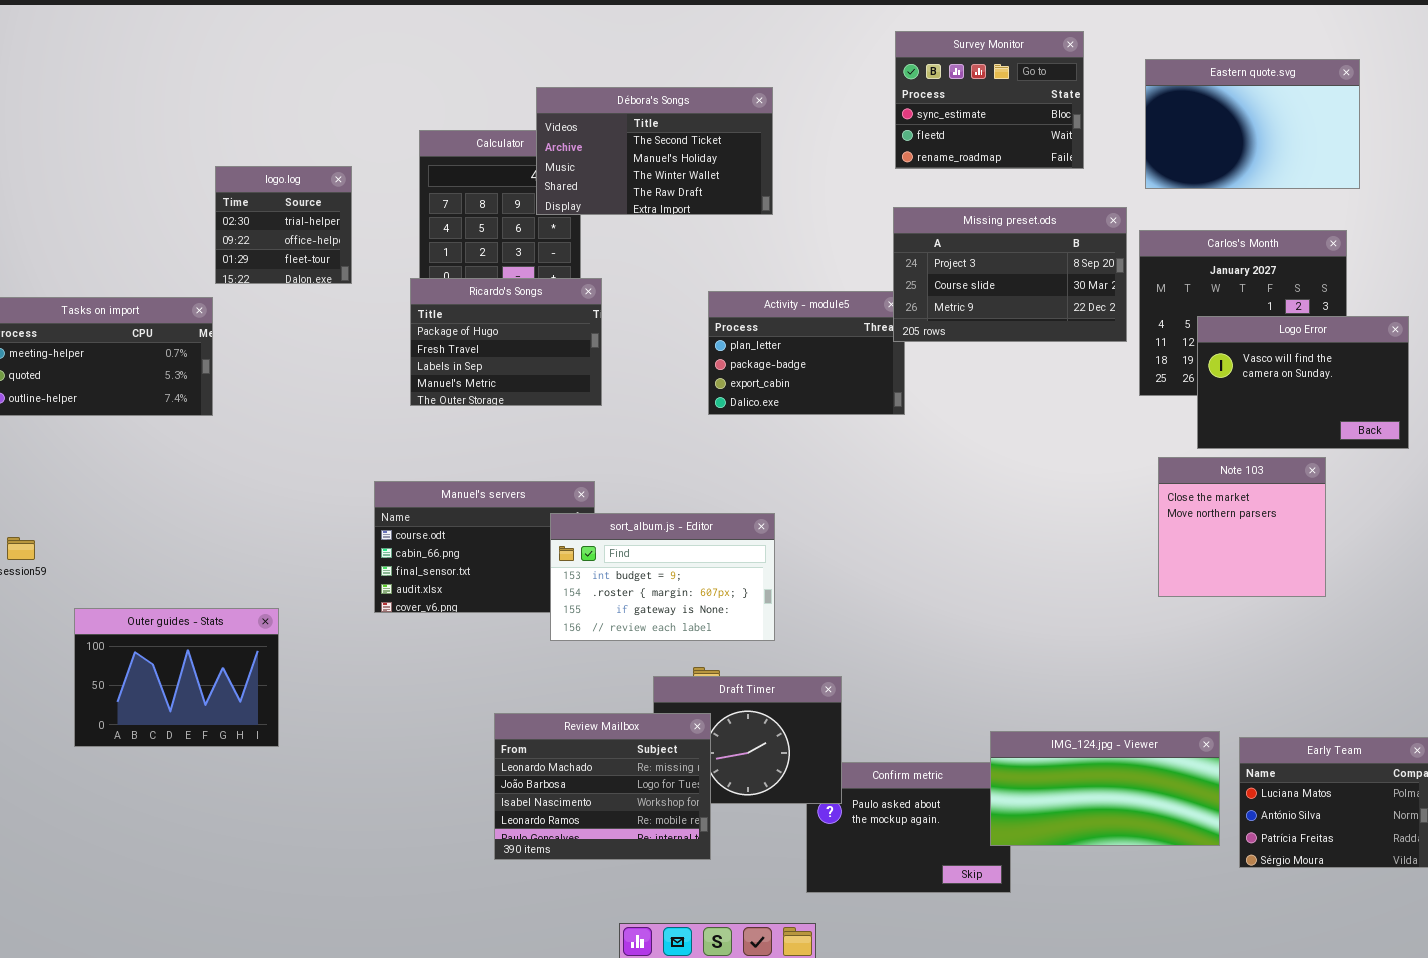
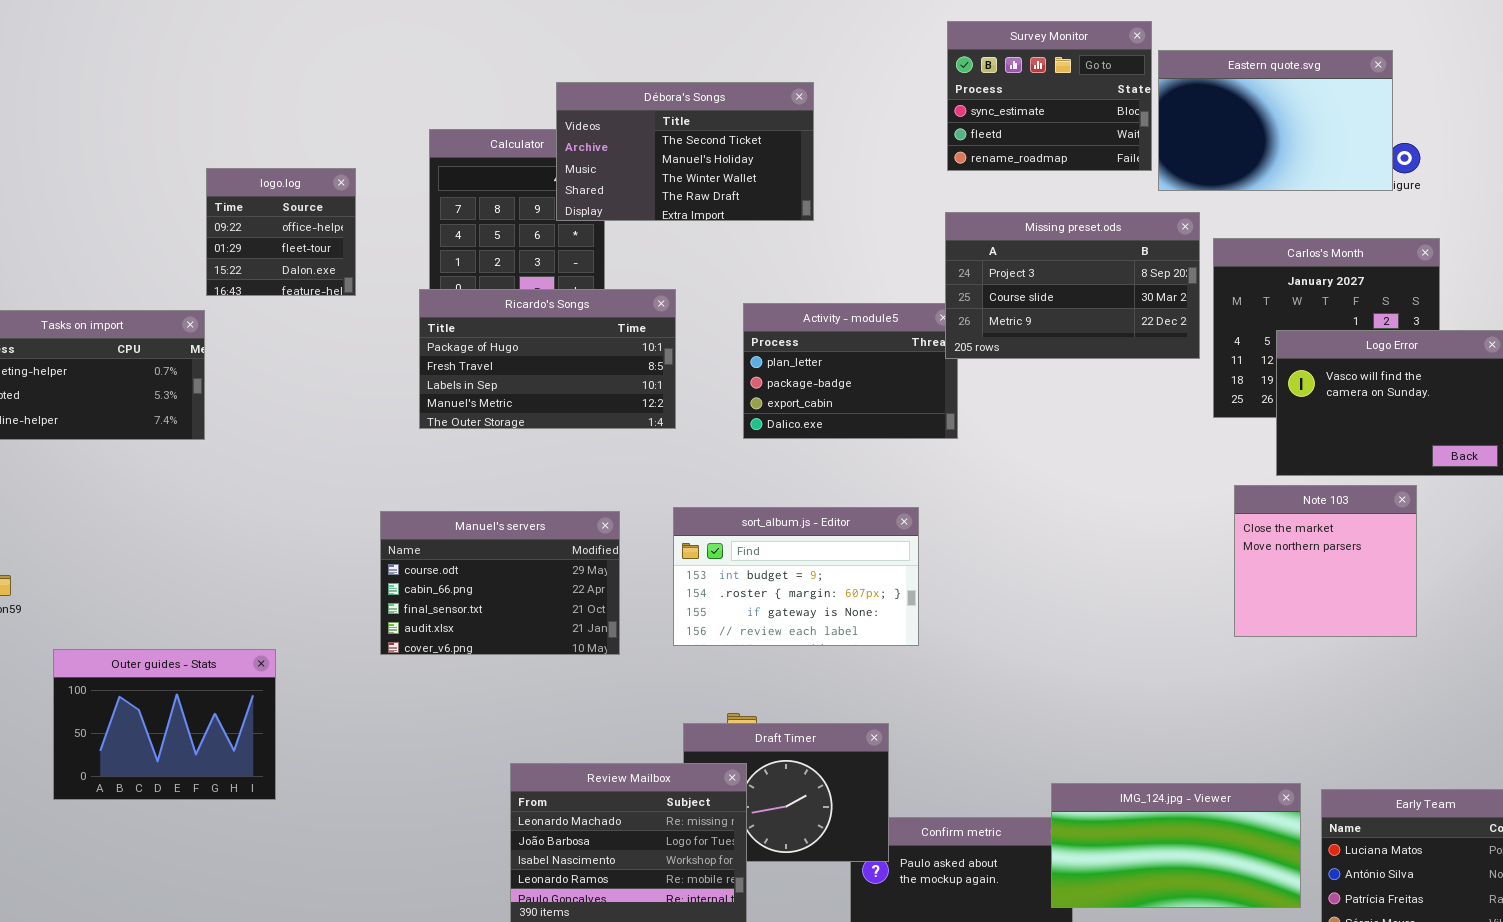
Eastern quote.svg: [1145,59,1360,189] -> [1158,50,1393,191], moved
logo.log: [215,166,352,284] -> [206,168,356,296], scrolled down 1 row
Ricardo's Songs: [410,278,602,406] -> [419,289,676,429], resized
sort_album.js - Editor: [550,513,775,641] -> [673,507,919,646], moved

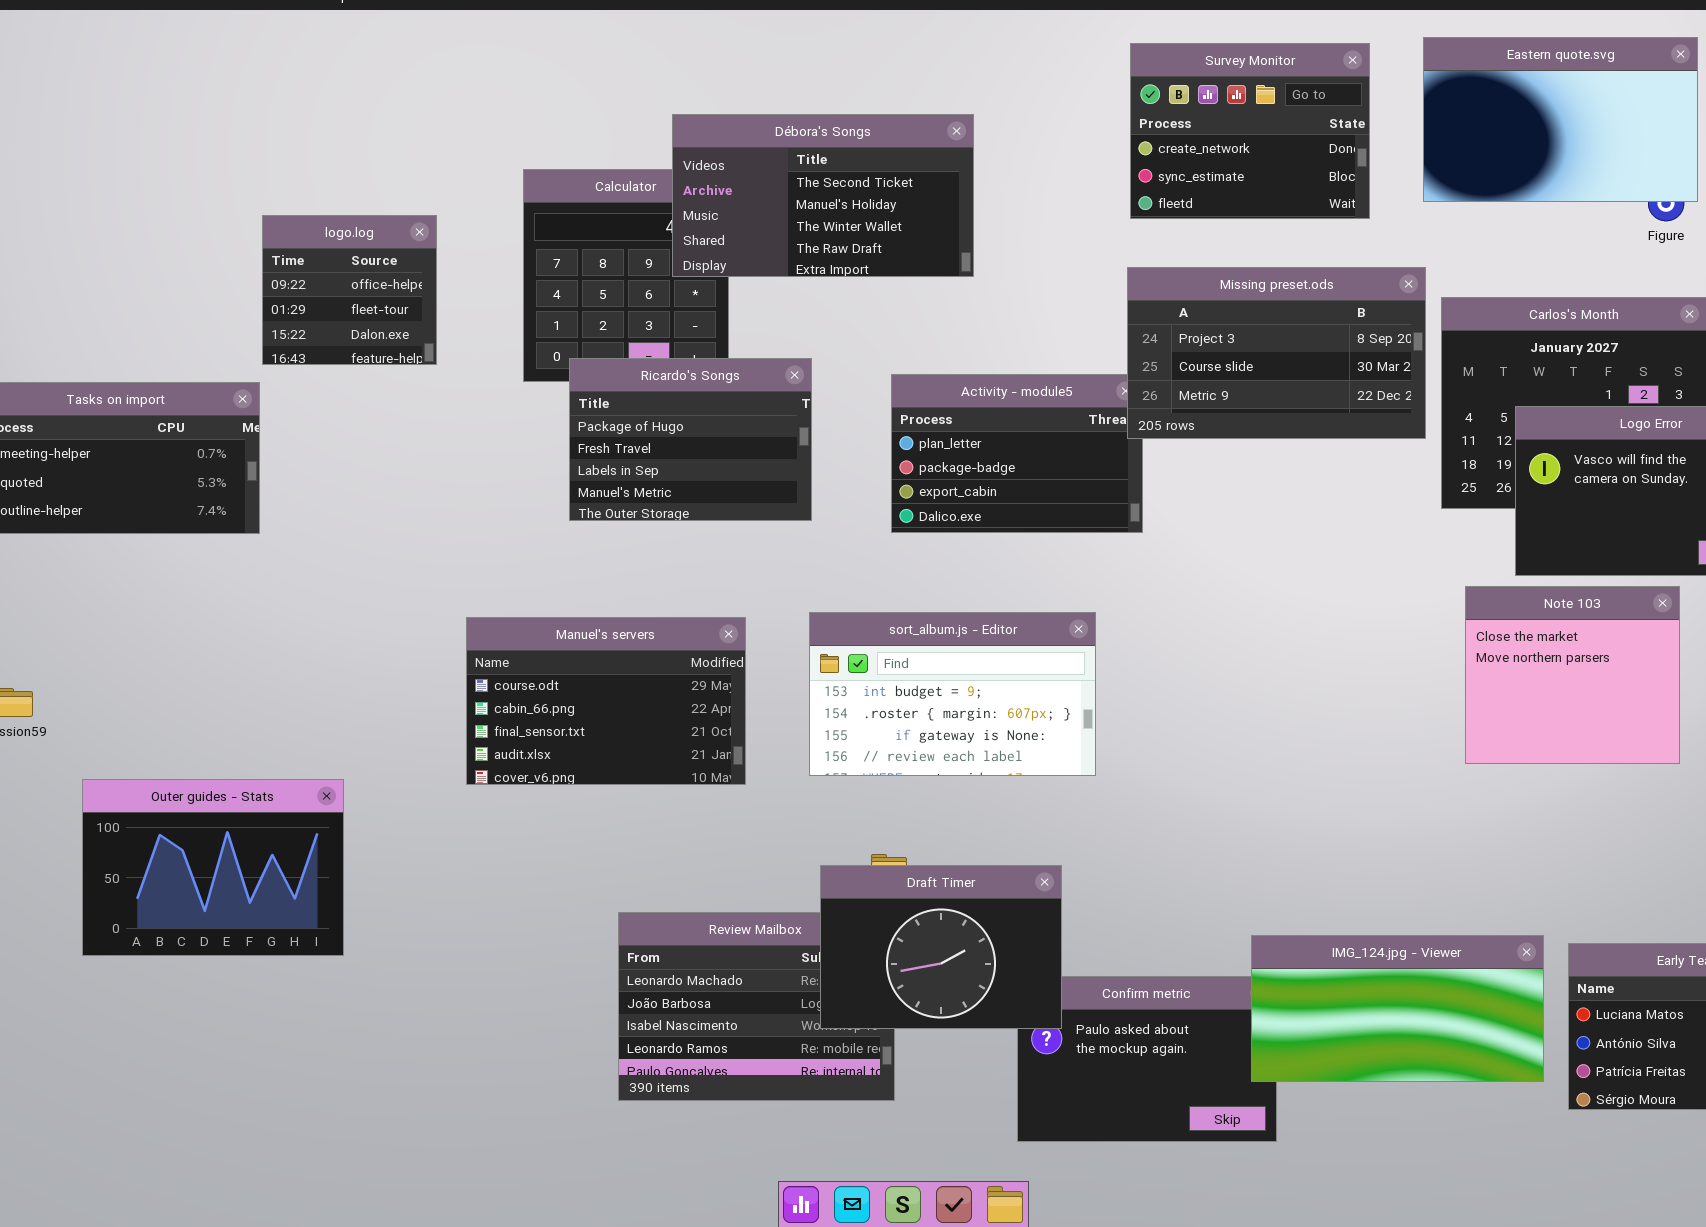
Survey Monitor: [947,21,1152,171] -> [1130,43,1370,219], scrolled up 1 row
Eastern quote.svg: [1158,50,1393,191] -> [1423,37,1698,202], moved
Ricardo's Songs: [419,289,676,429] -> [569,358,812,521], resized
Draft Timer: [683,723,889,862] -> [820,865,1062,1029], raised

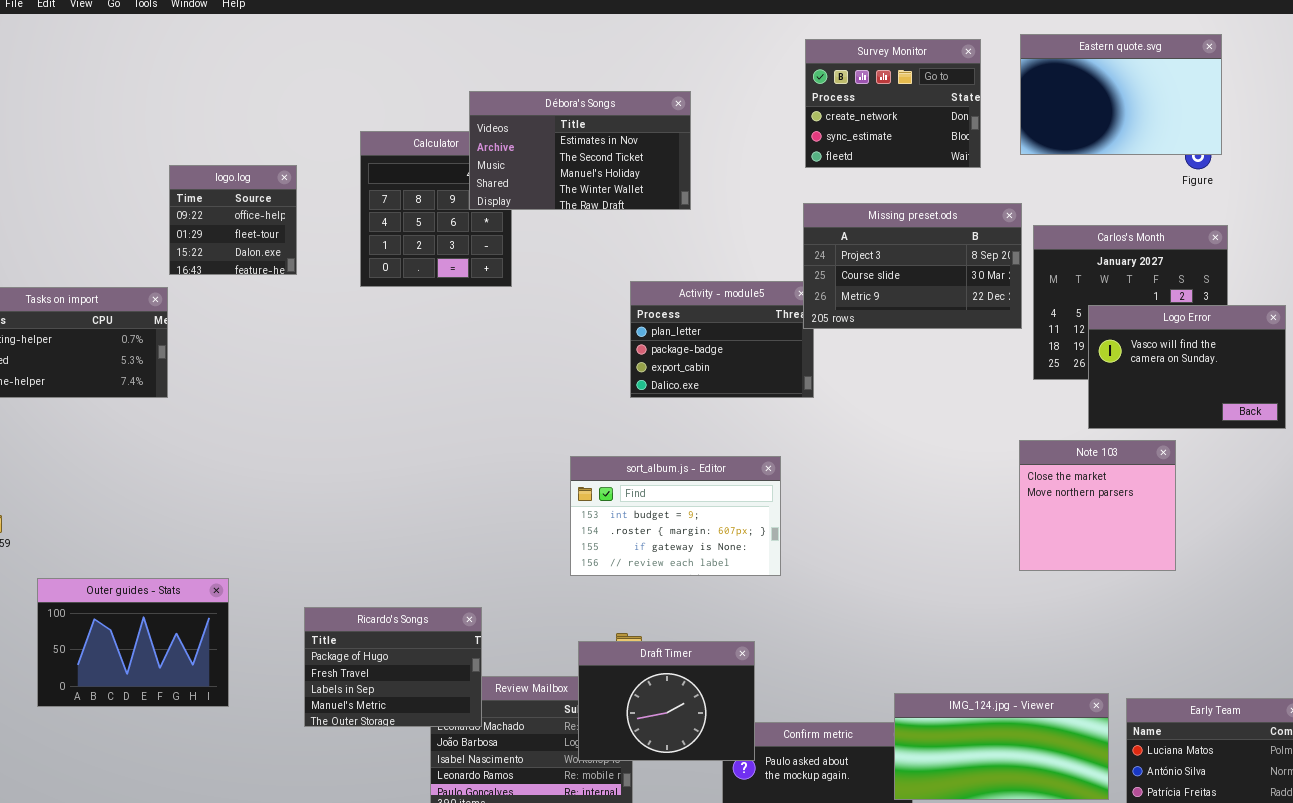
Débora's Songs: [672,114,974,277] -> [469,91,691,210], scrolled up 1 row
Ricardo's Songs: [569,358,812,521] -> [304,607,482,727], moved
Note 103: [1465,586,1680,764] -> [1019,440,1176,571], moved
Manuel's servers: [466,617,746,785] -> none, closed

